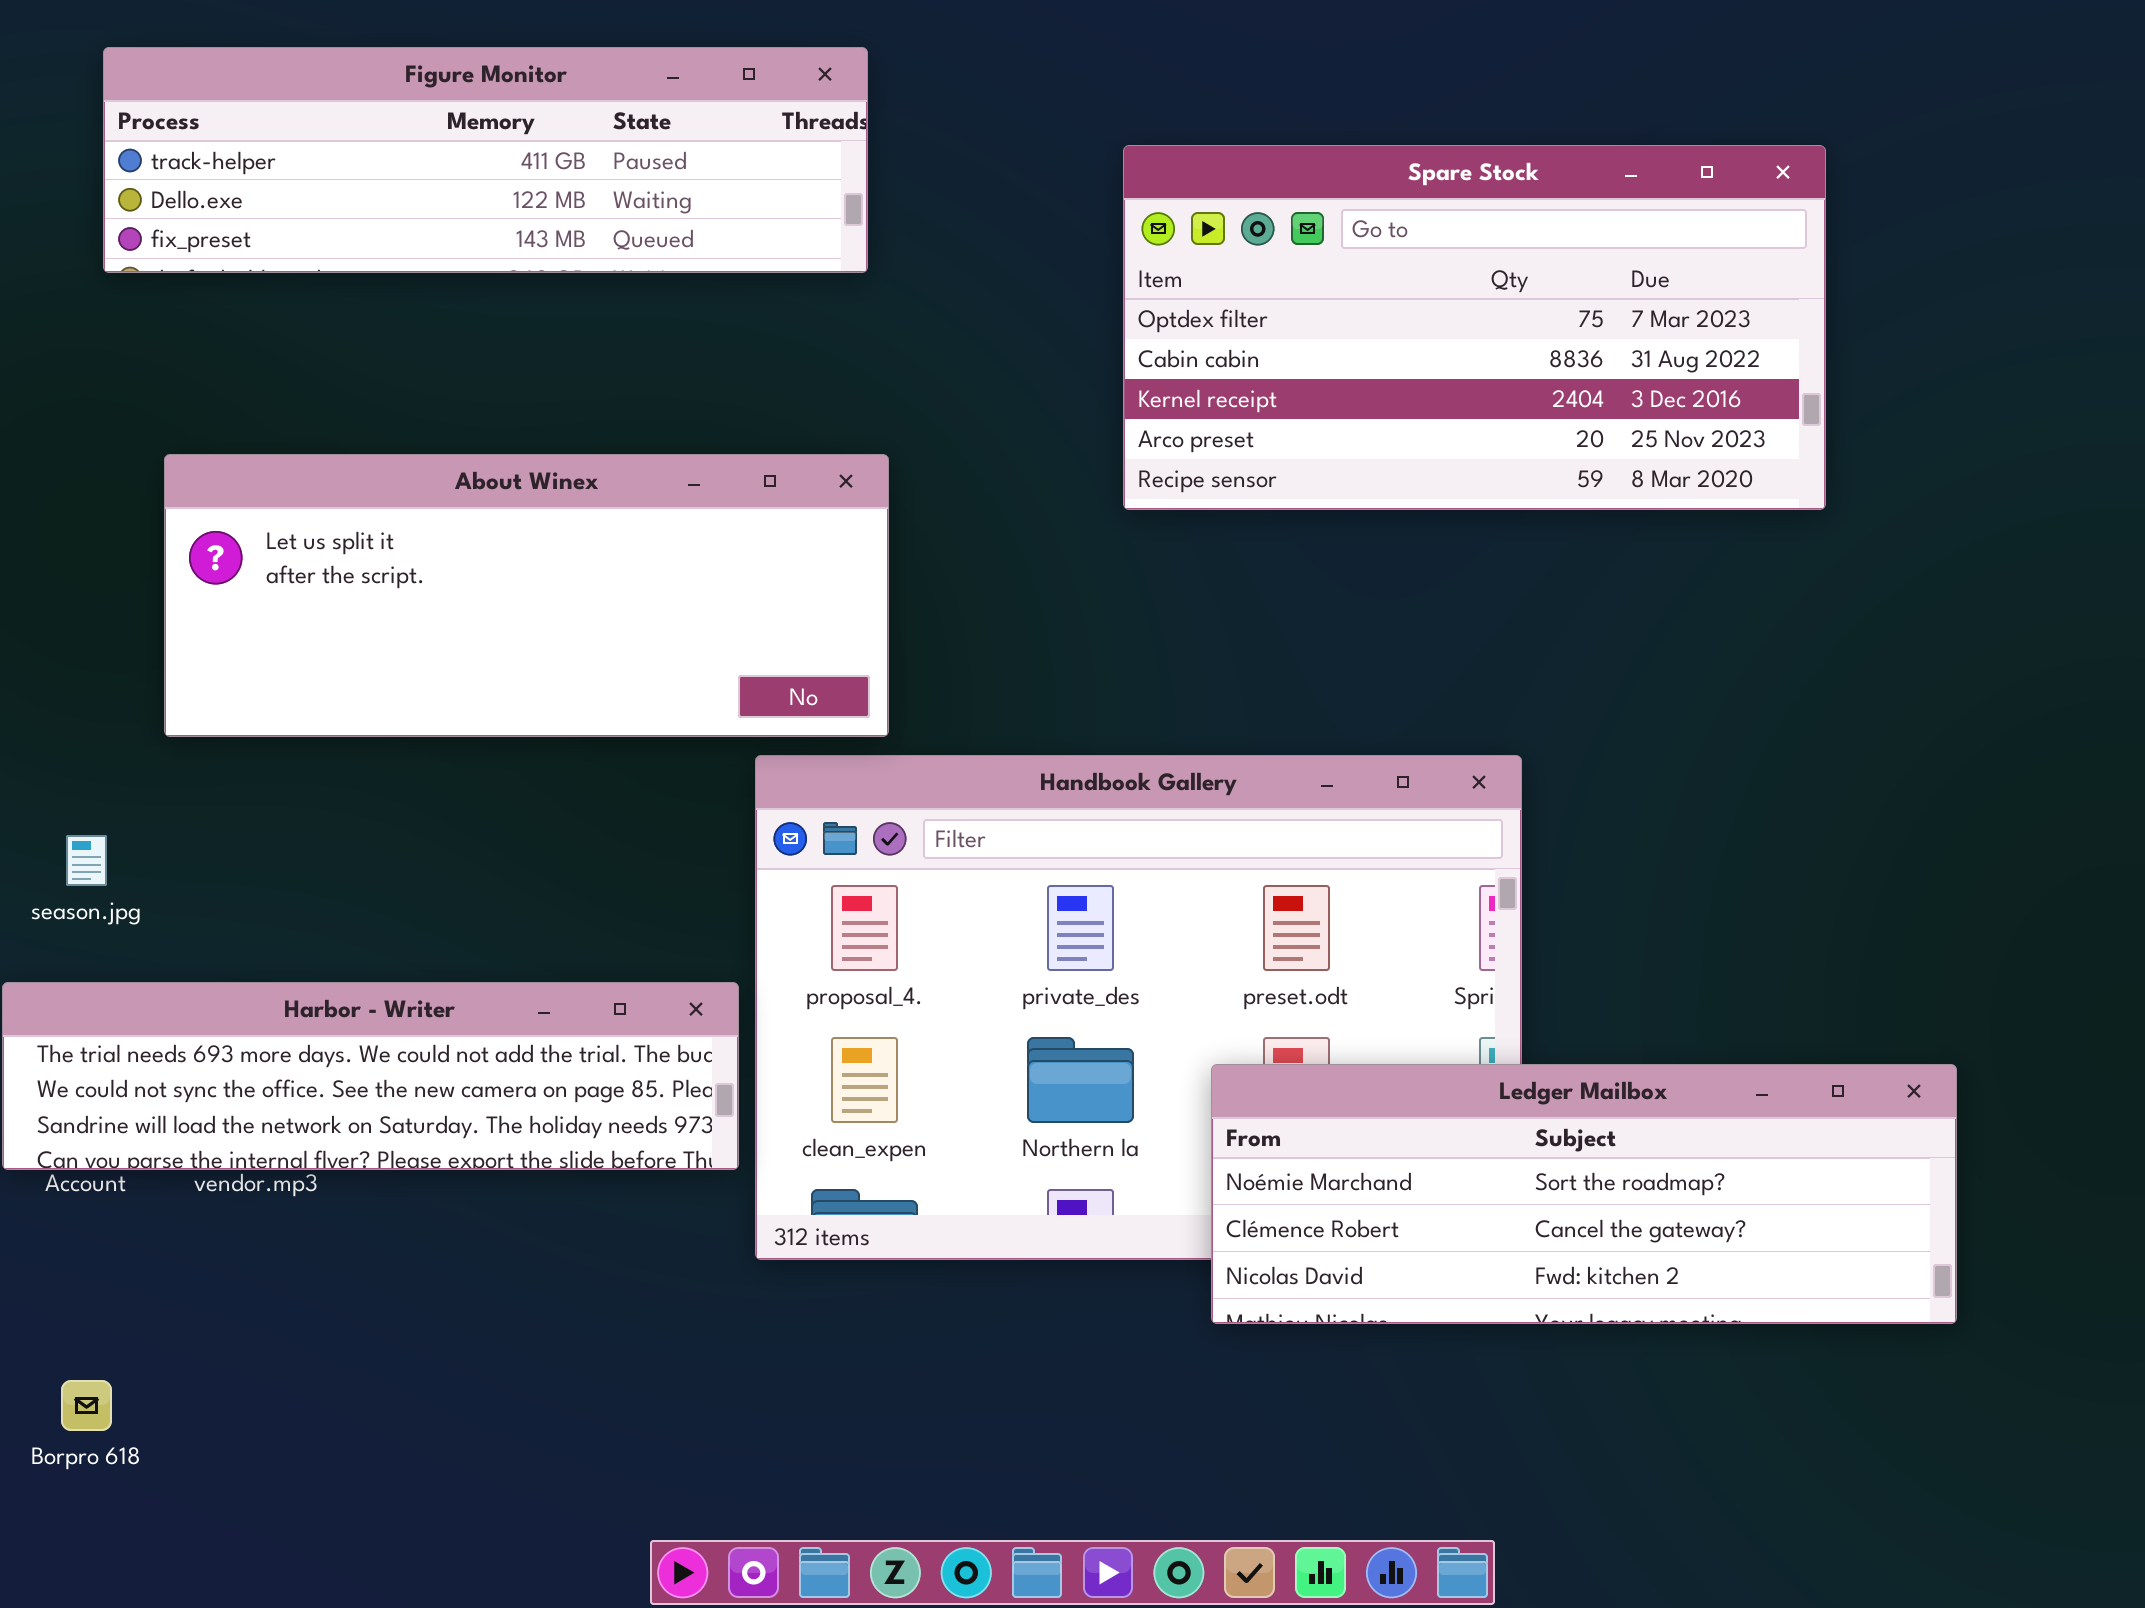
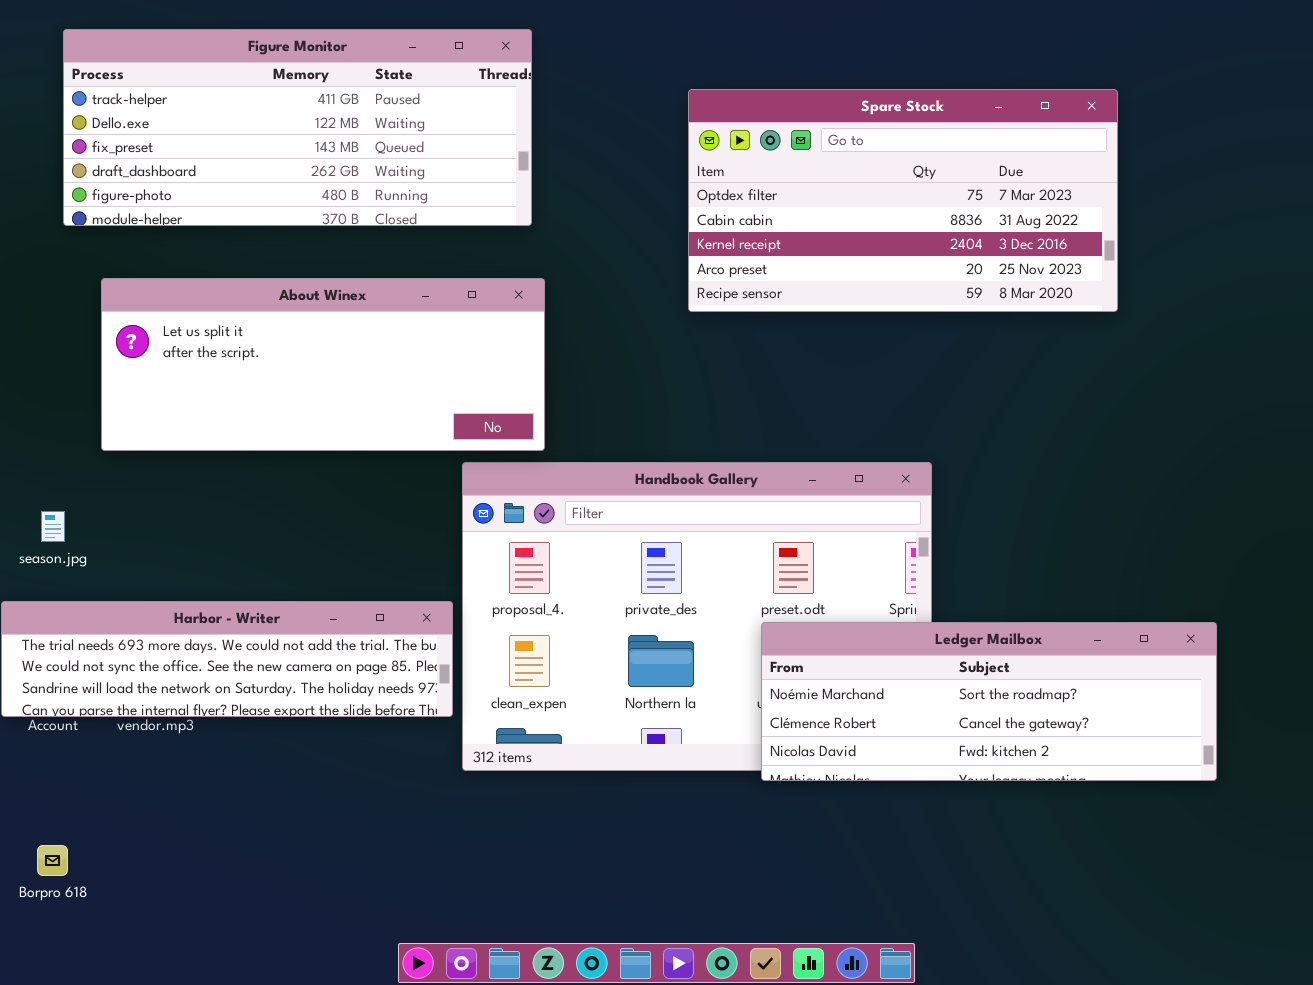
Figure Monitor: [103,47,868,273] -> [63,29,532,226], resized
Ledger Mailbox: [1211,1064,1957,1324] -> [761,622,1217,781], moved

